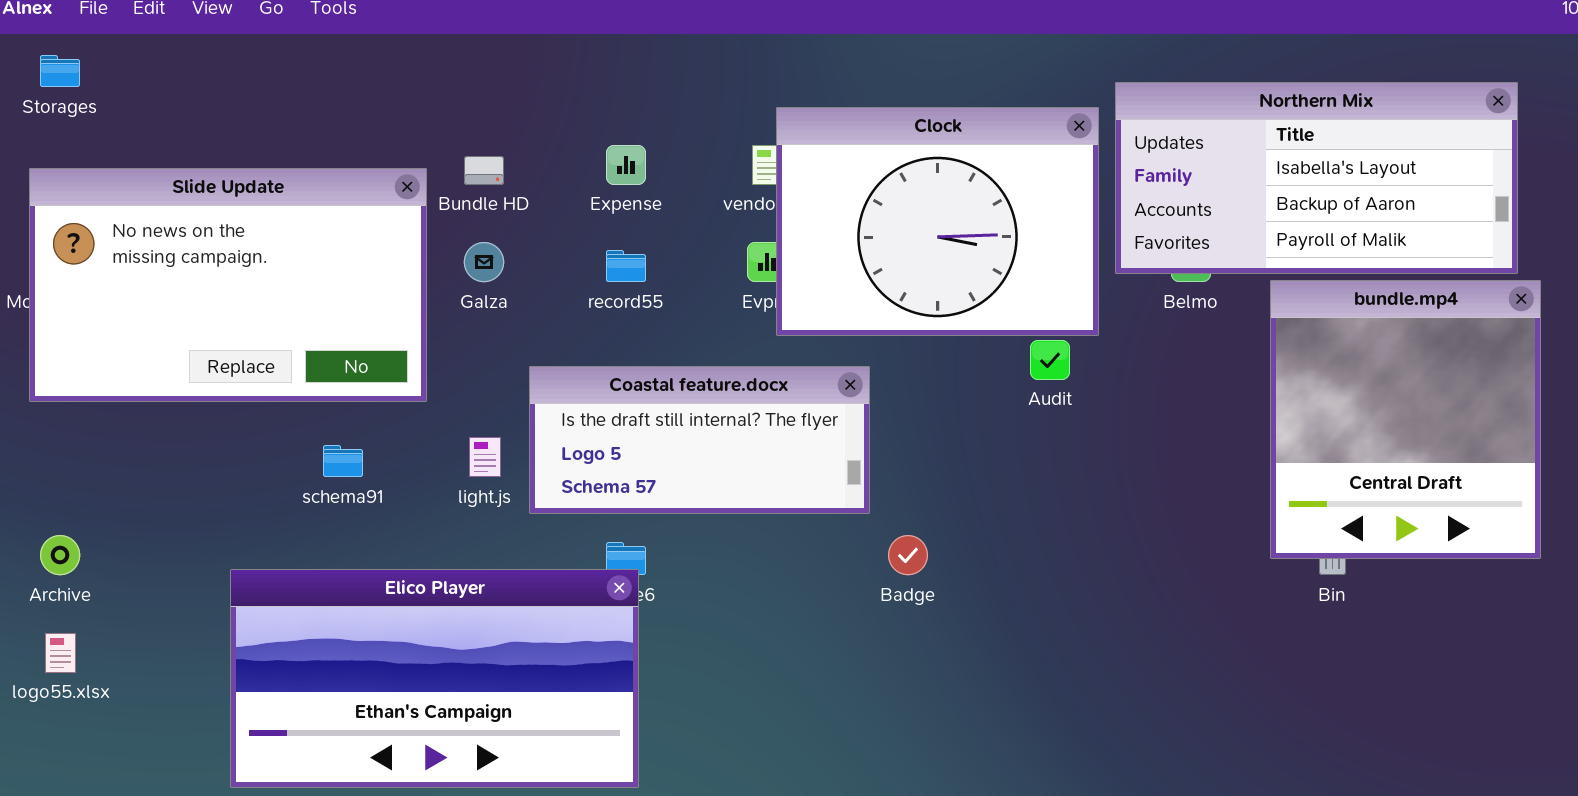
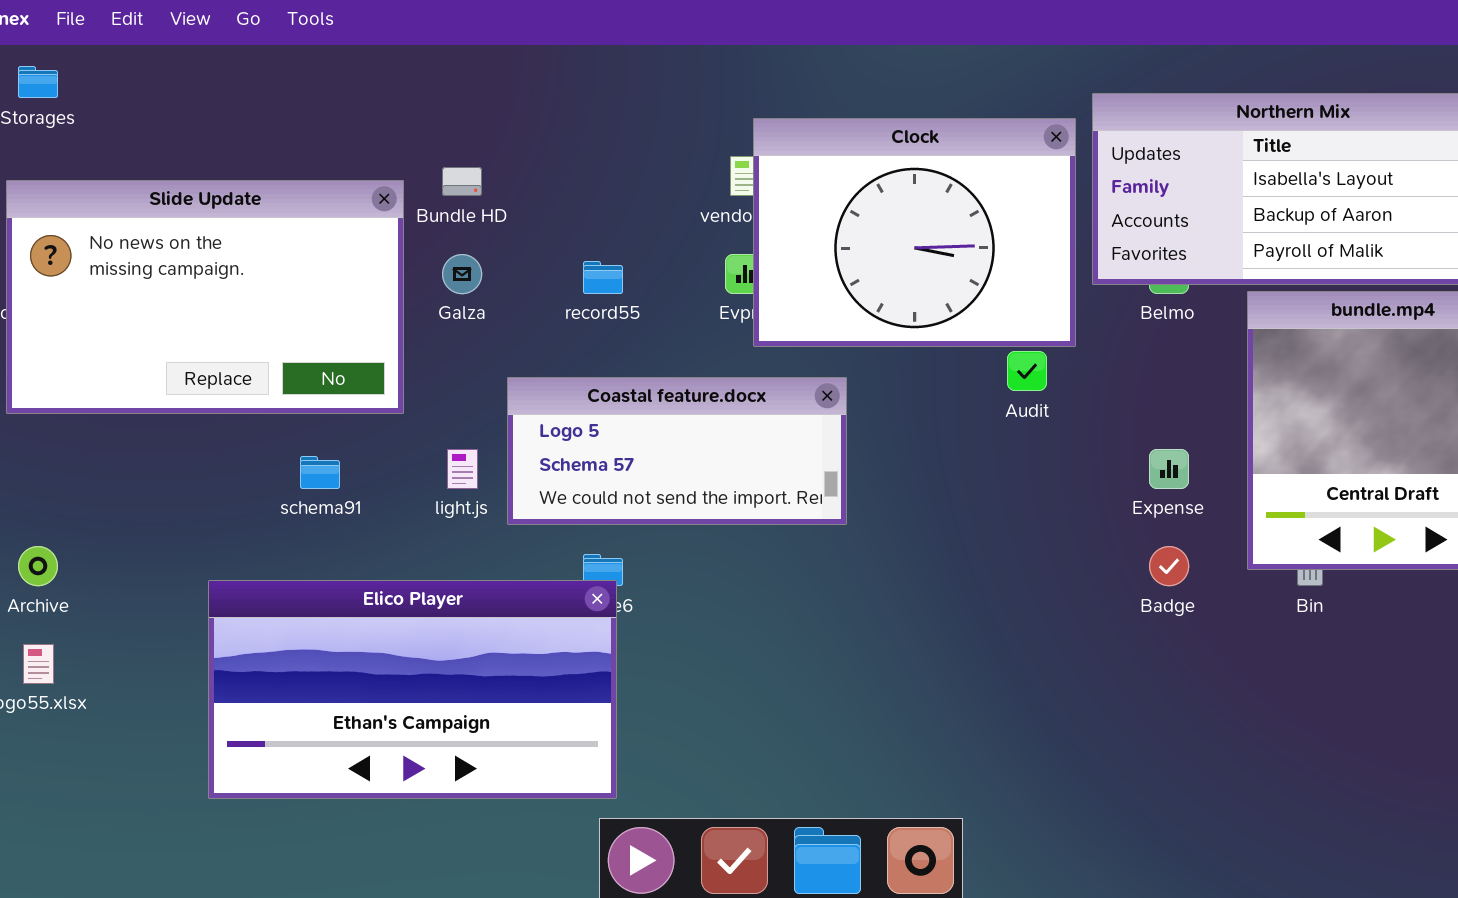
Expense: [606,145,646,185] -> [1149,449,1189,489], moved
Coastal feature.docx: [529,366,870,514] -> [507,377,847,525], scrolled down 1 row
Badge: [888,535,928,575] -> [1149,546,1189,586], moved

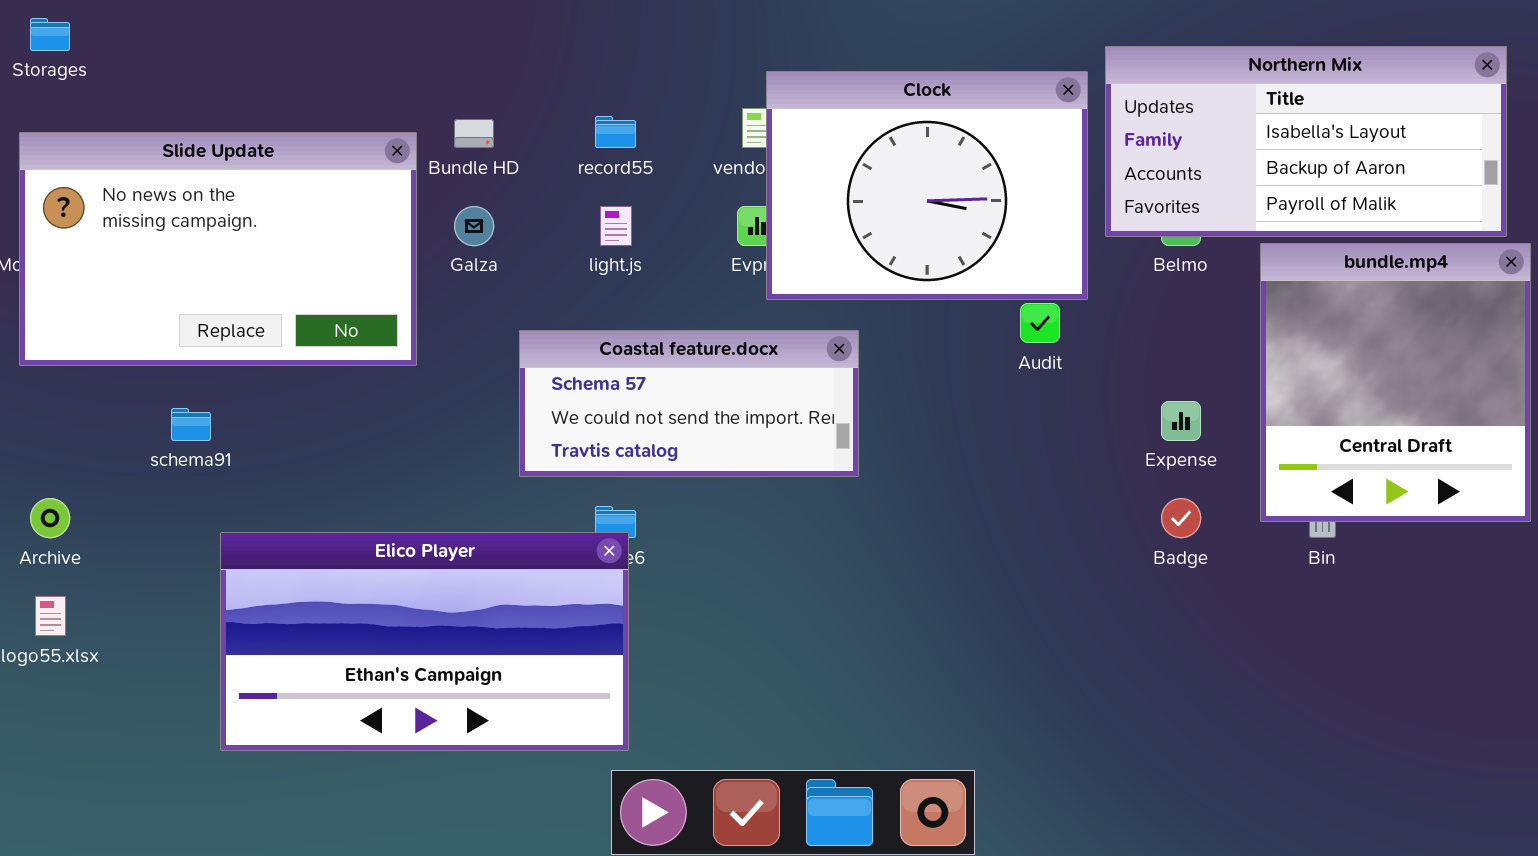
record55: [583,261,623,294] -> [595,116,636,148], moved
Coastal feature.docx: [507,377,847,525] -> [519,330,859,477], scrolled down 1 row
light.js: [447,449,478,489] -> [600,206,632,246], moved
schema91: [300,456,340,489] -> [171,408,211,441], moved

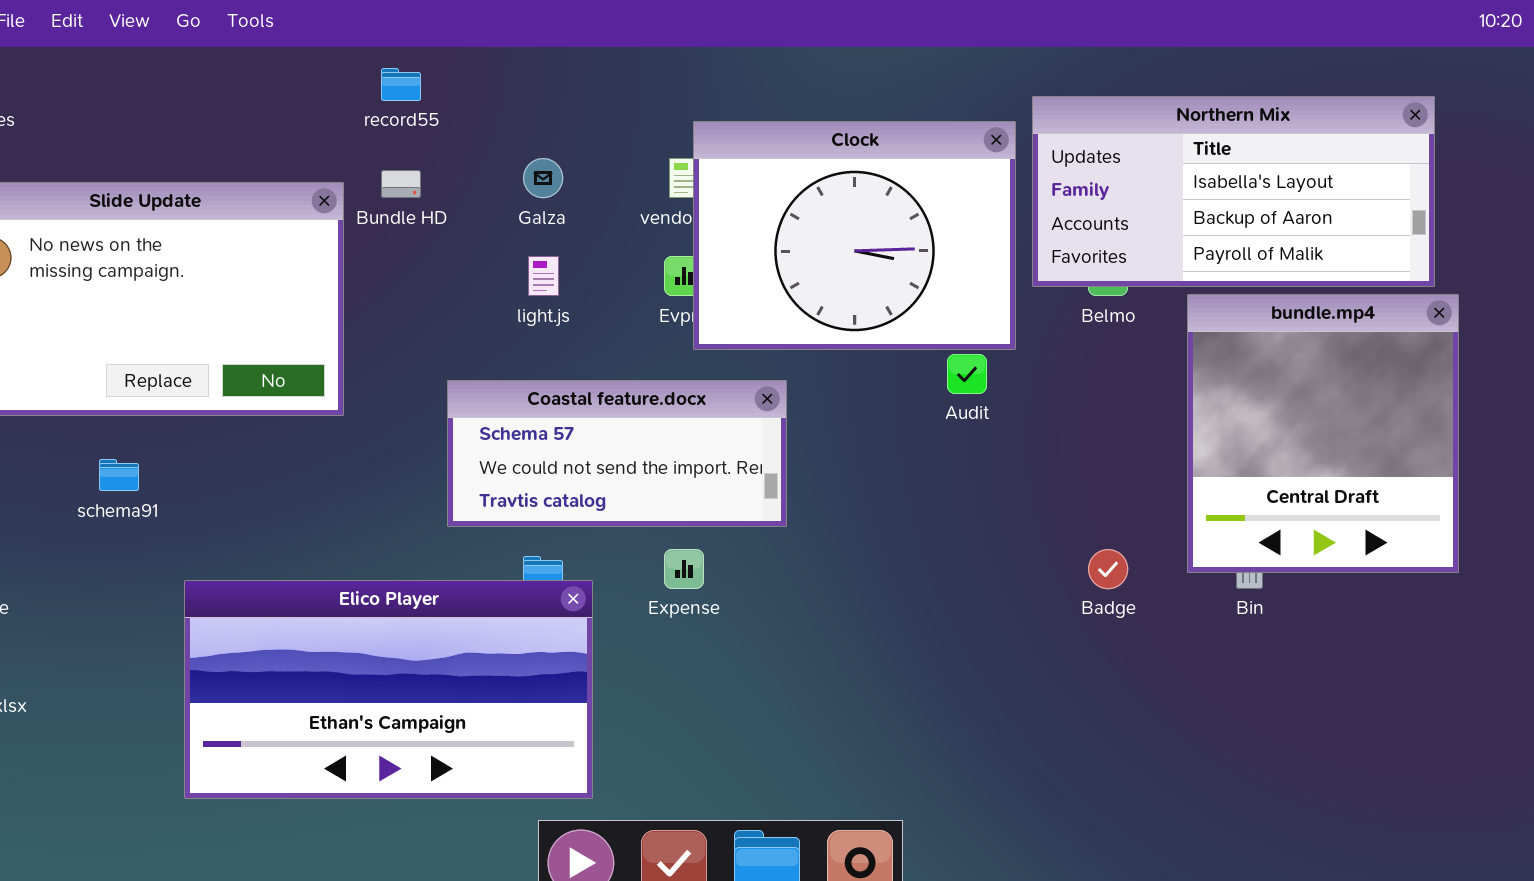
record55: [595,116,636,148] -> [381,68,421,101], moved
Galza: [454,206,494,246] -> [523,158,563,198], moved
Expense: [1161,401,1201,441] -> [664,549,704,589], moved
Elico Player: [220,532,629,751] -> [184,580,593,799], moved

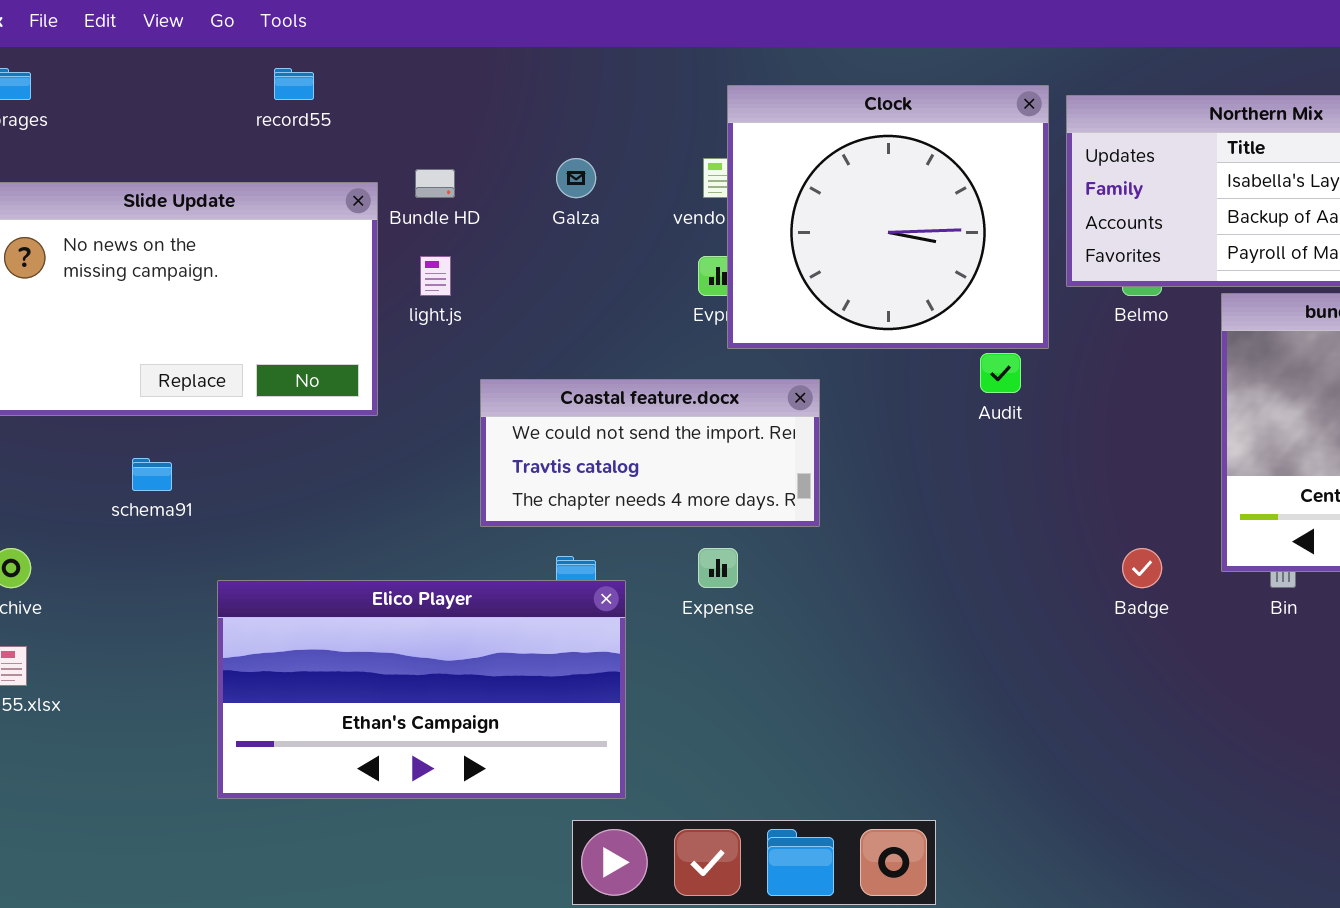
record55: [381,68,421,101] -> [274,68,314,100], moved
Clock: [693,121,1016,350] -> [727,85,1049,349], resized
light.js: [528,256,559,296] -> [420,256,451,296], moved
Coastal feature.docx: [447,380,787,527] -> [480,379,820,527], scrolled down 1 row

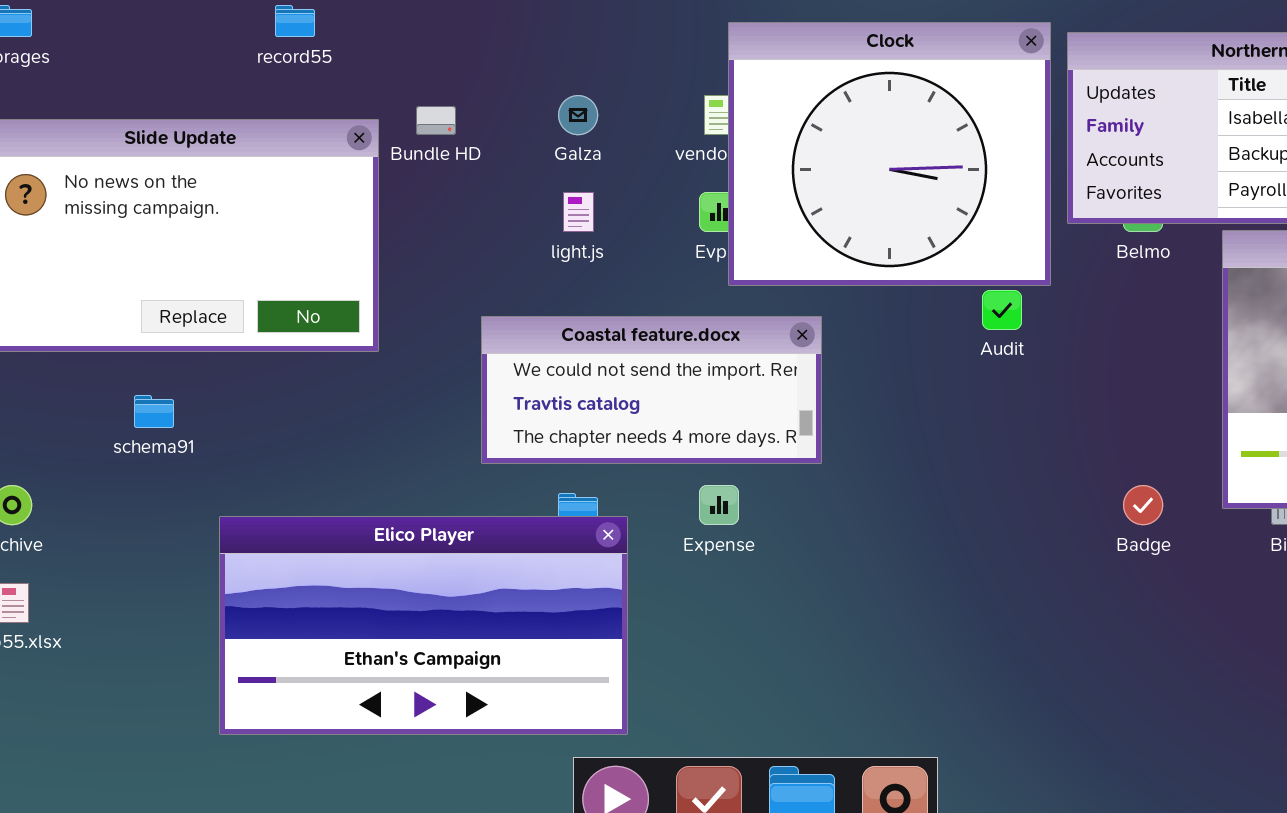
light.js: [420,256,451,296] -> [563,192,594,232], moved

